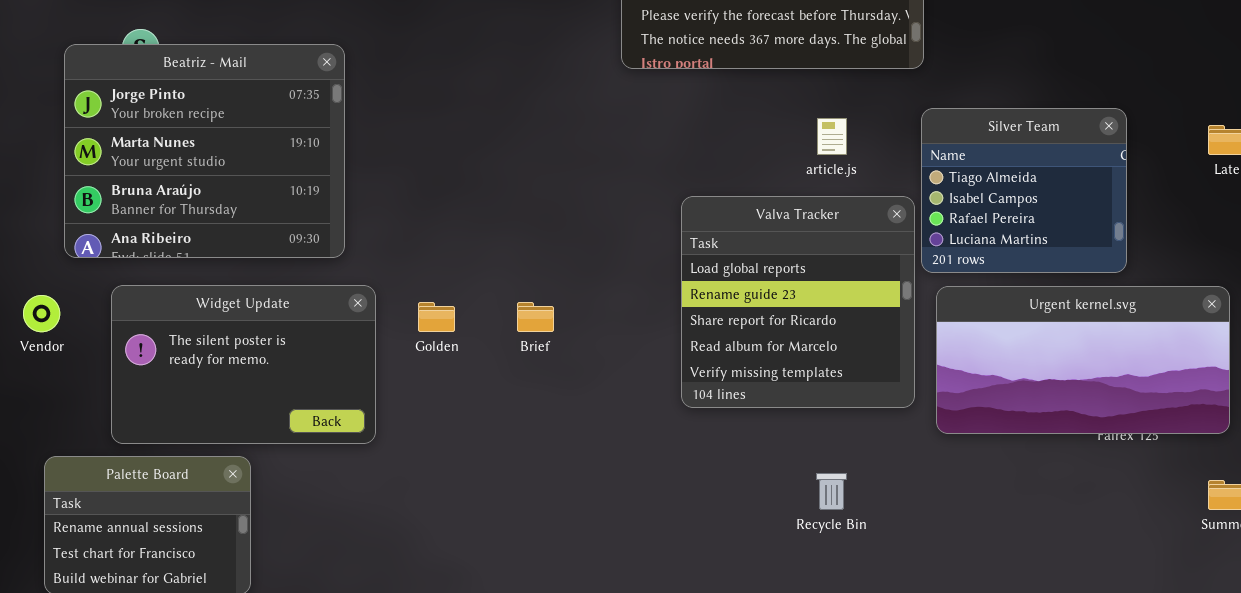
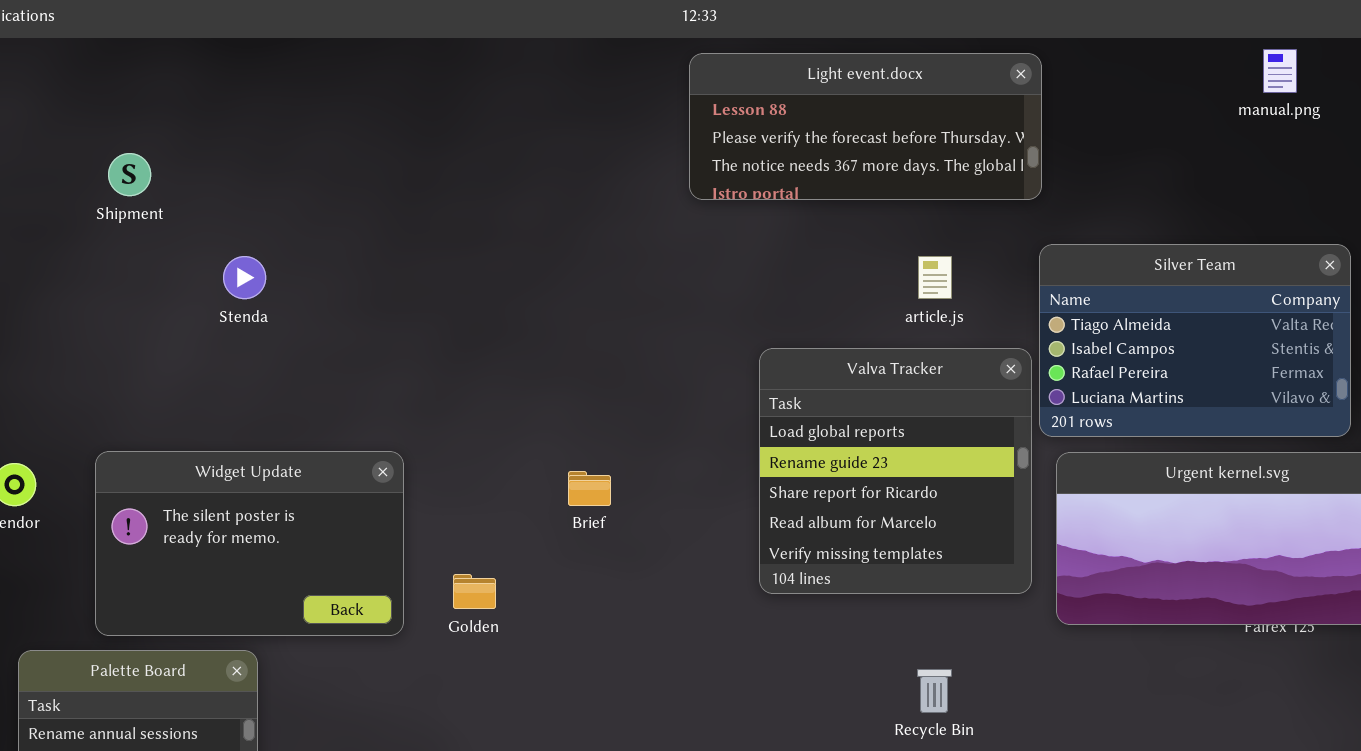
Beatriz - Mail: [64,44,345,258] -> none, closed
Silver Team: [921,108,1127,273] -> [1039,244,1351,437], resized
Golden: [418,302,455,332] -> [453,574,496,609], moved

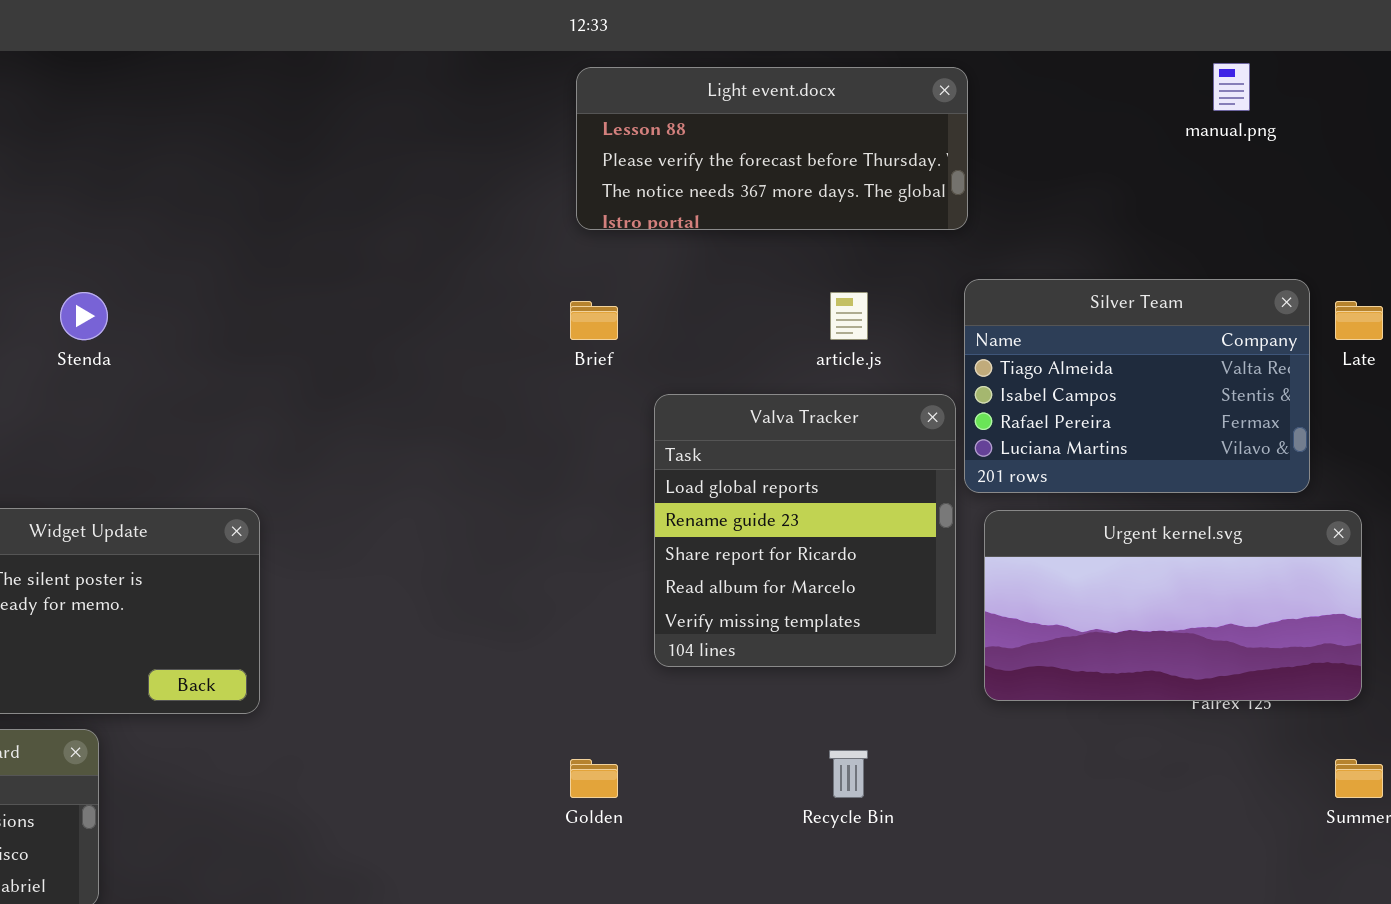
Brief: [568,471,611,506] -> [570,301,618,340], moved
Golden: [453,574,496,609] -> [570,759,618,798], moved

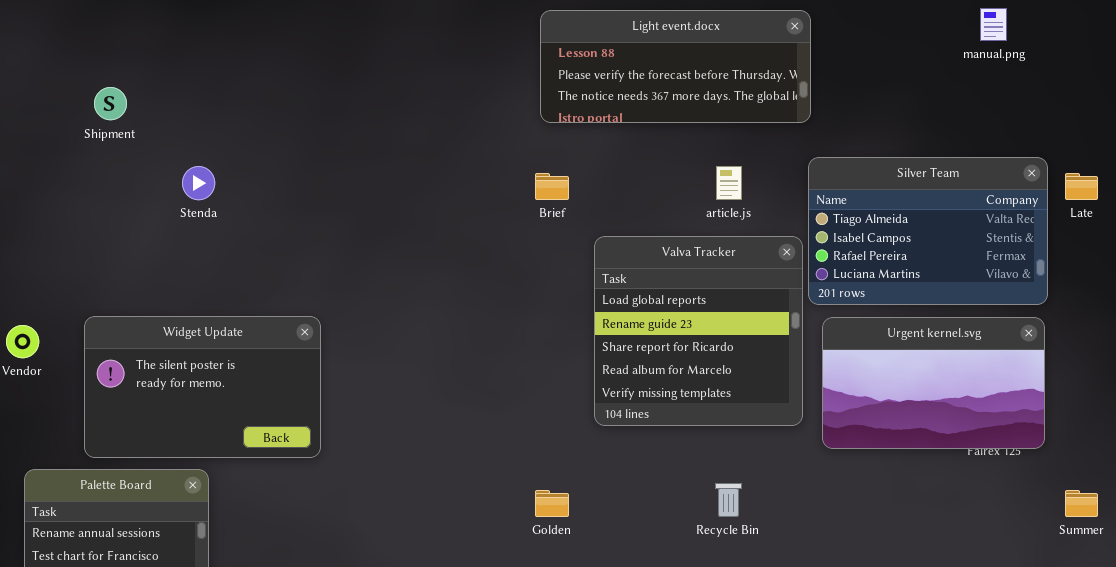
Urgent kernel.svg: [984,510,1362,701] -> [822,317,1045,449], resized

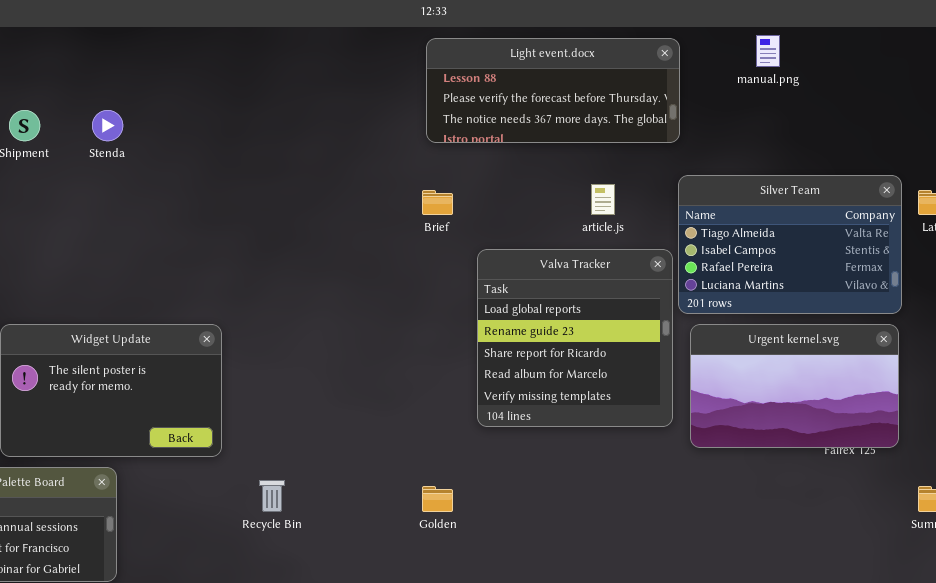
manual.png: [980,8,1007,41] -> [756,35,780,67], moved
Stenda: [182,166,215,200] -> [92,110,123,141], moved
Recycle Bin: [715,483,742,517] -> [259,480,285,512], moved

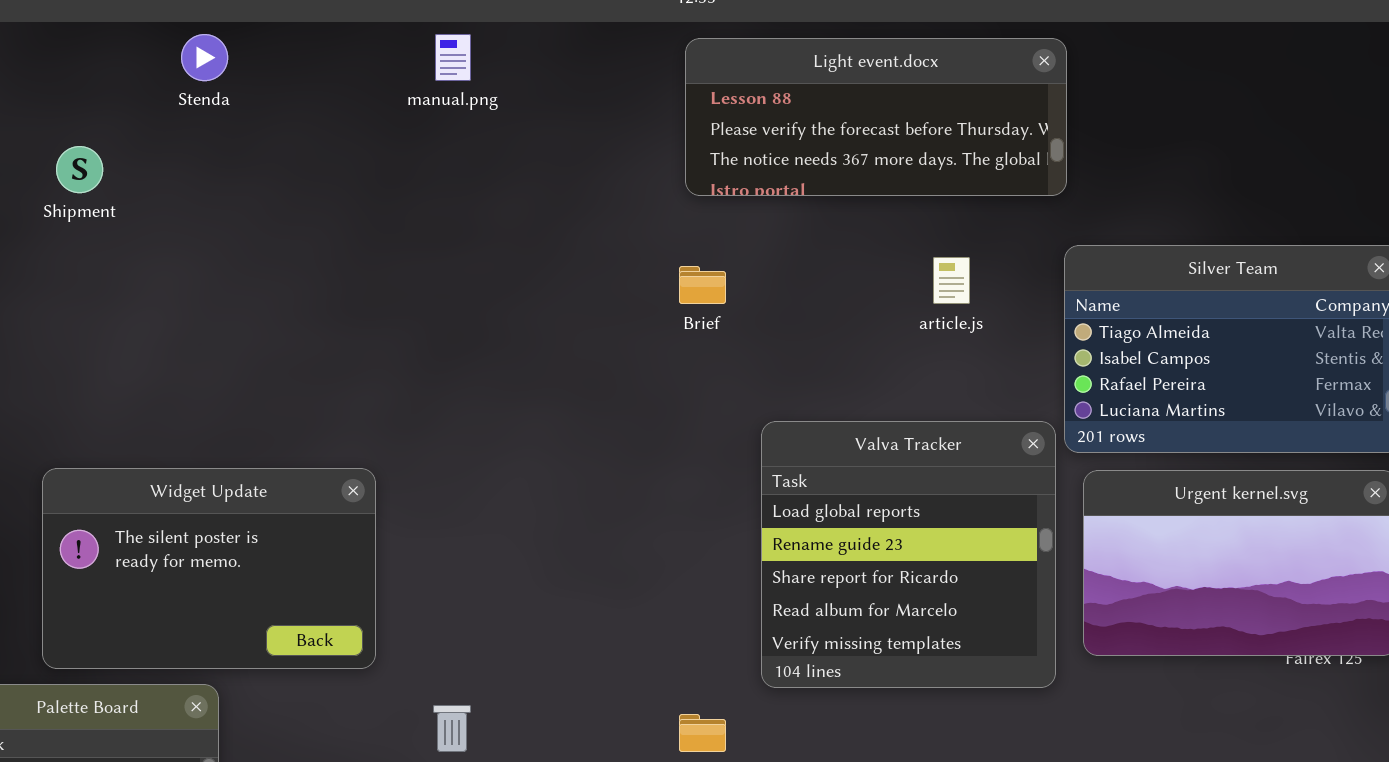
manual.png: [756,35,780,67] -> [435,34,471,81], moved
Stenda: [92,110,123,141] -> [181,34,228,81], moved
Valva Tracker: [477,249,673,427] -> [761,421,1056,688], moved

